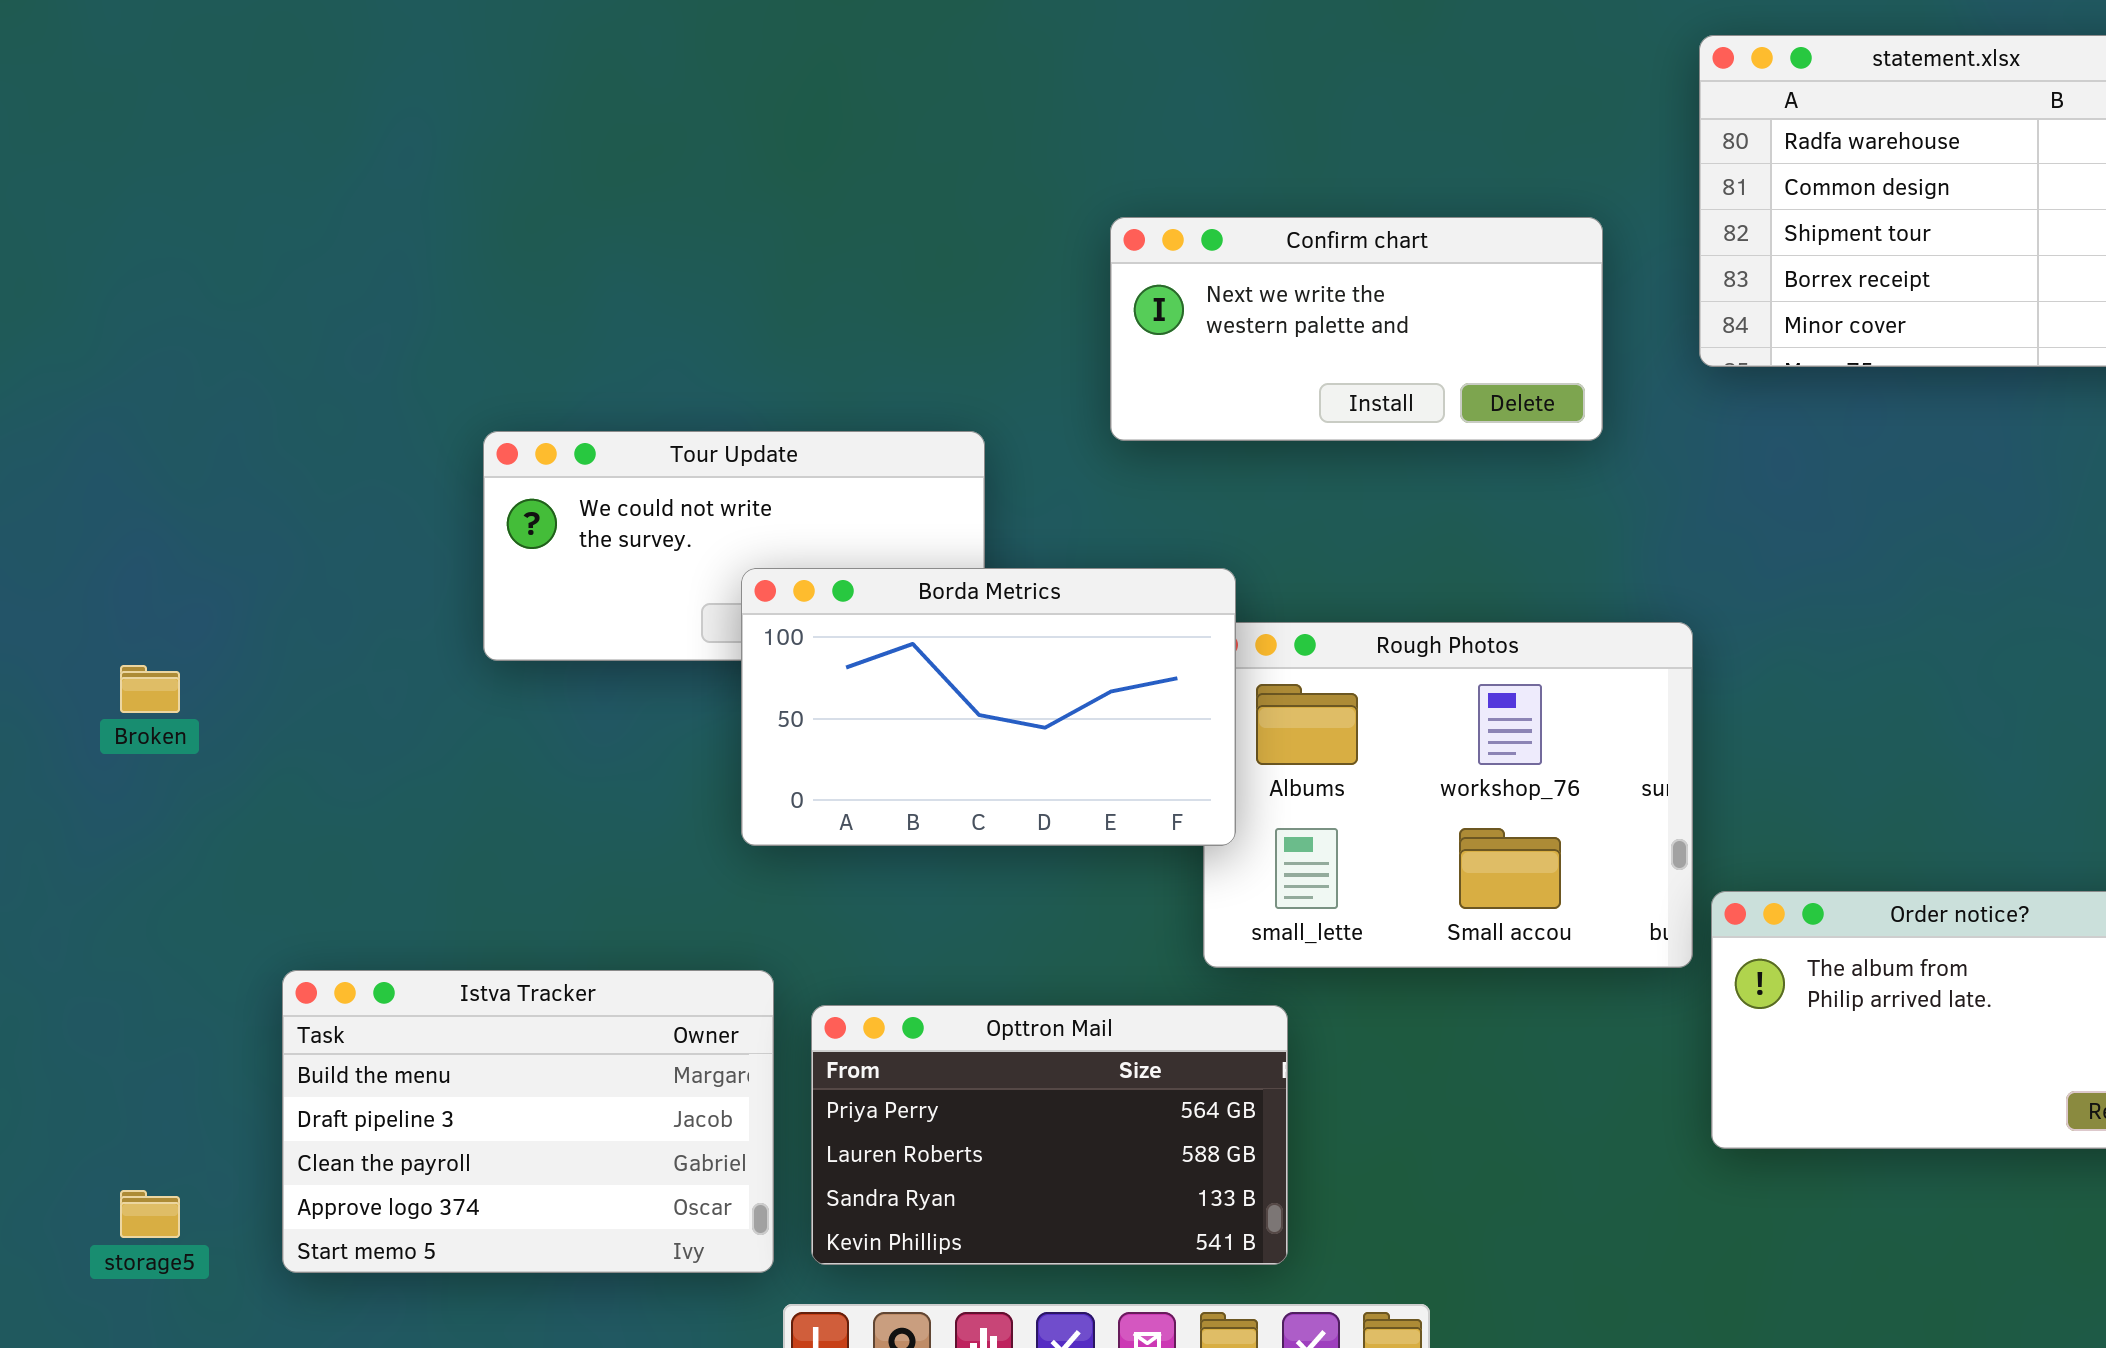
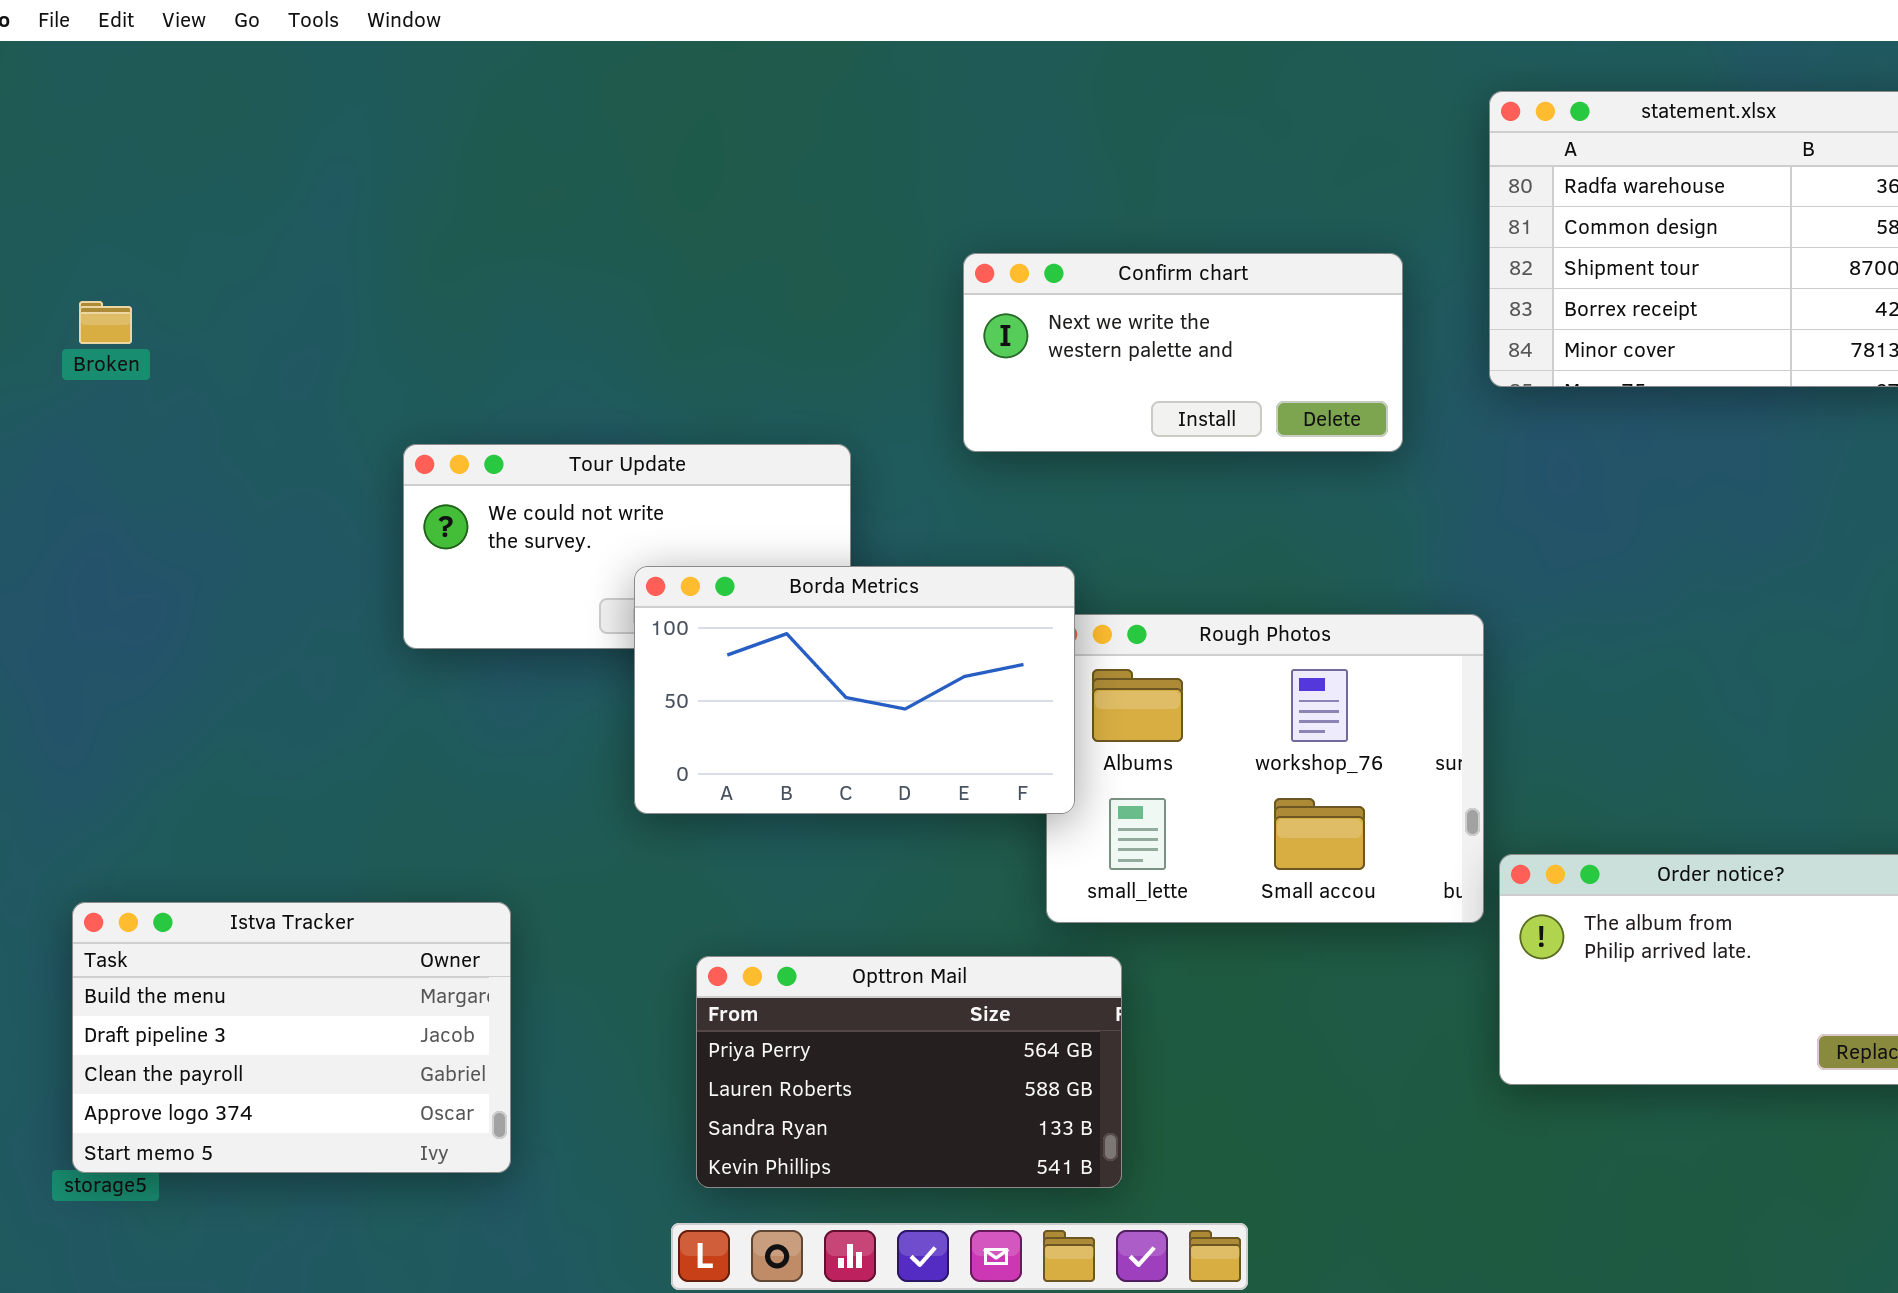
Broken: [120,665,180,713] -> [79,301,132,344], moved
Istva Tracker: [282,970,774,1273] -> [72,902,511,1173], moved

